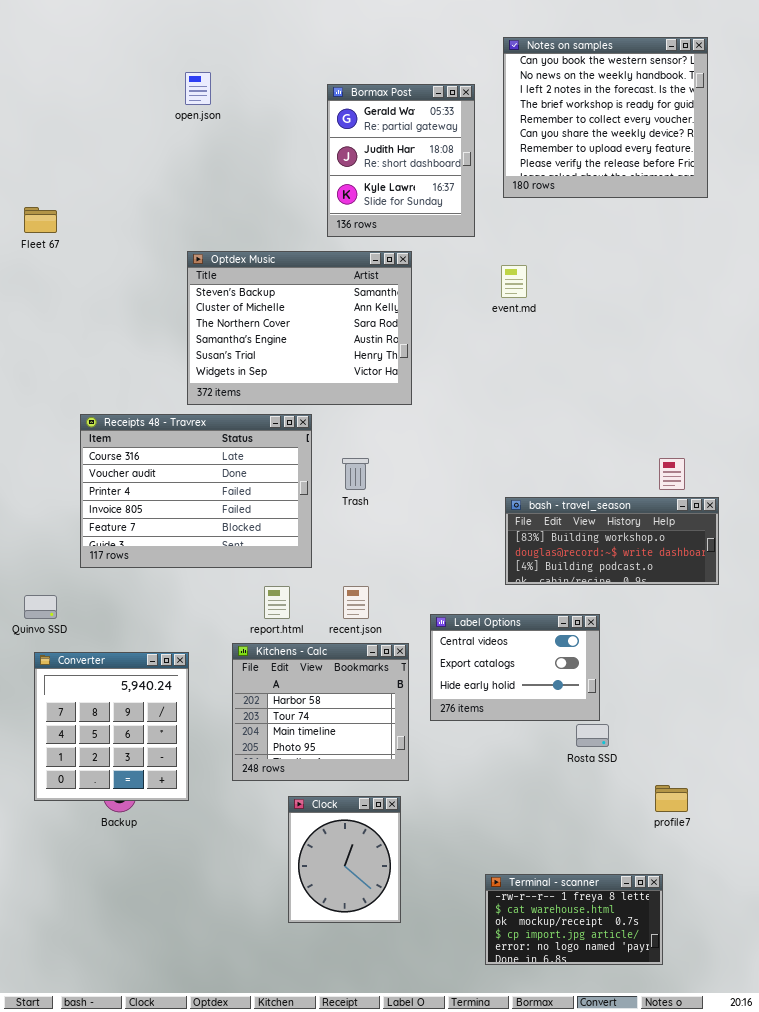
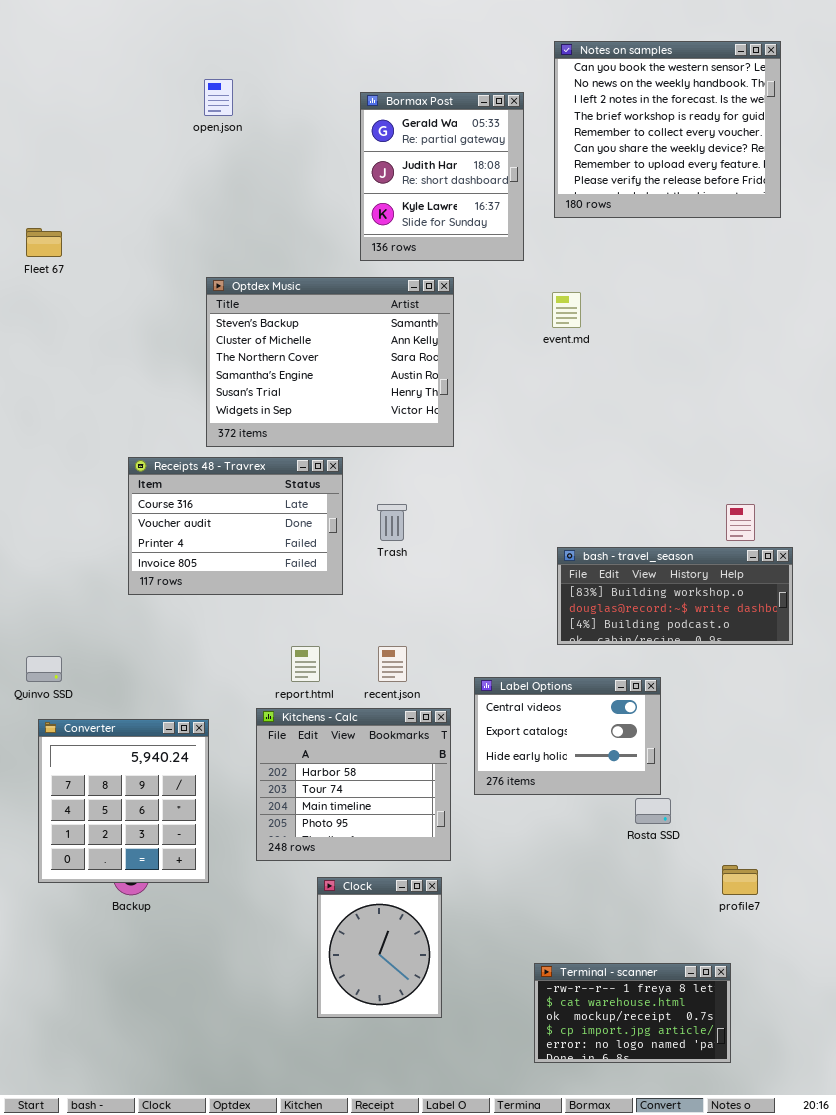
Receipts 48 - Travrex: [80,414,312,568] -> [128,457,343,595], resized

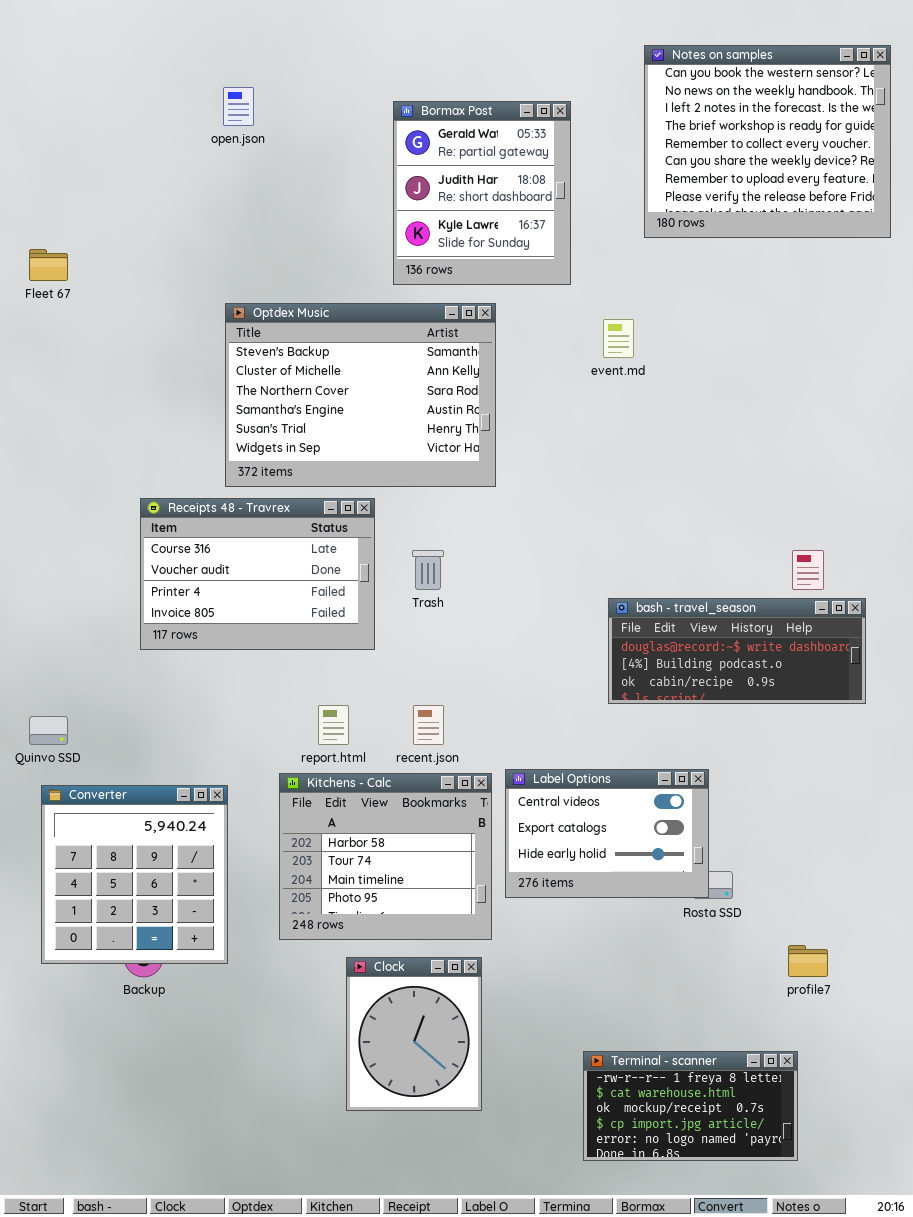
Notes on samples: [554,41,781,218] -> [644,45,891,238], moved
bash - travel_season: [557,547,793,645] -> [608,598,866,704], scrolled down 1 row
Label Options: [474,677,661,795] -> [505,769,709,898], moved

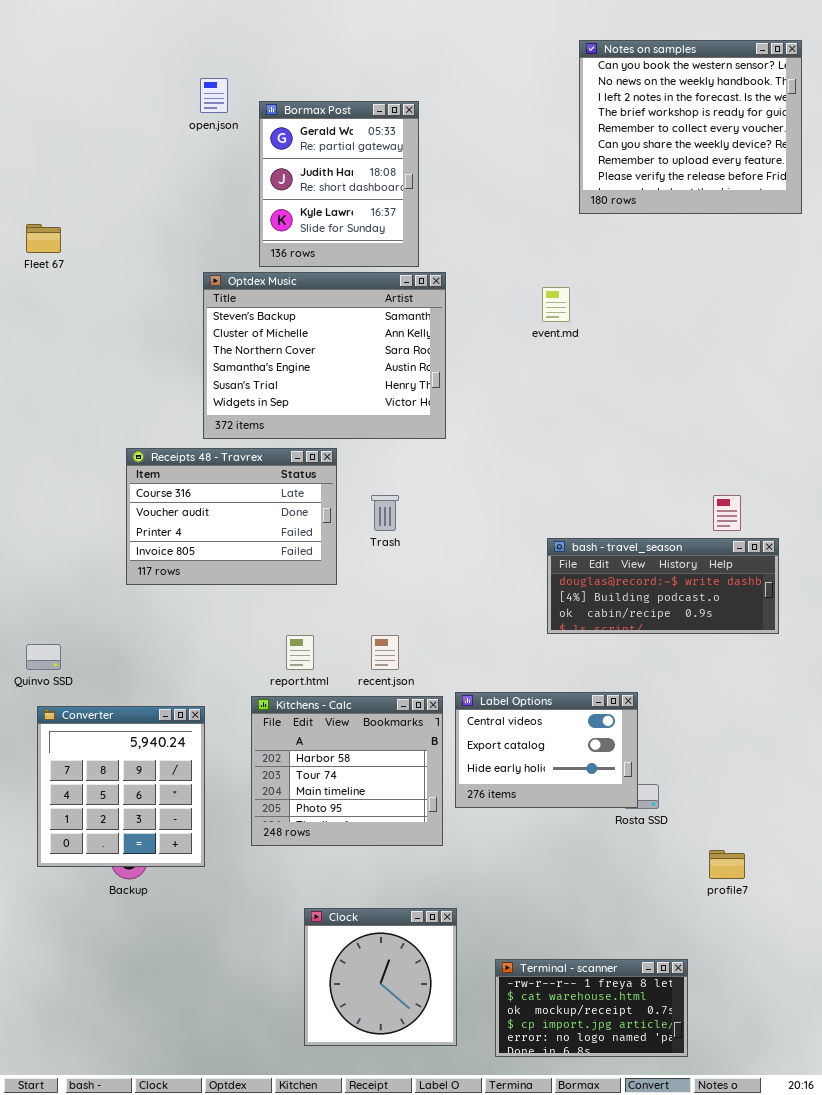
Bormax Post: [393,101,571,285] -> [259,101,419,267], moved
Clock: [346,957,482,1111] -> [304,908,457,1046], moved, resized
Terminal - scanner: [583,1051,798,1161] -> [495,959,688,1057], moved

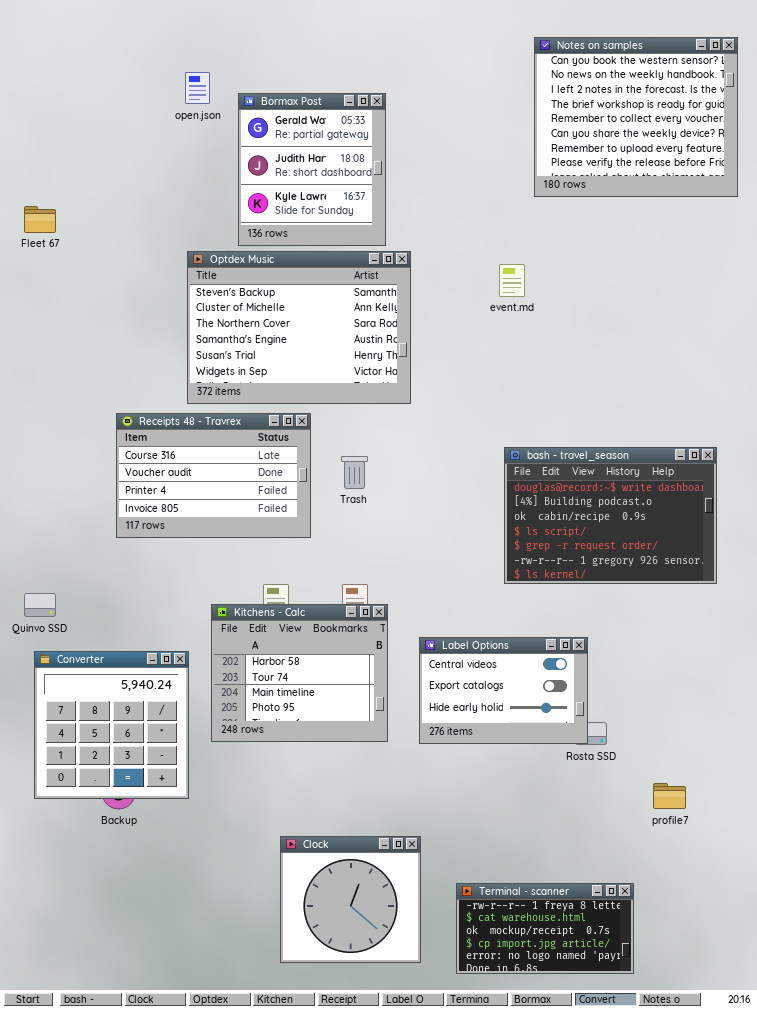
bash - travel_season: [547,538,779,634] -> [504,447,717,584], resized
Kitchens - Calc: [251,696,443,846] -> [211,604,388,742], moved

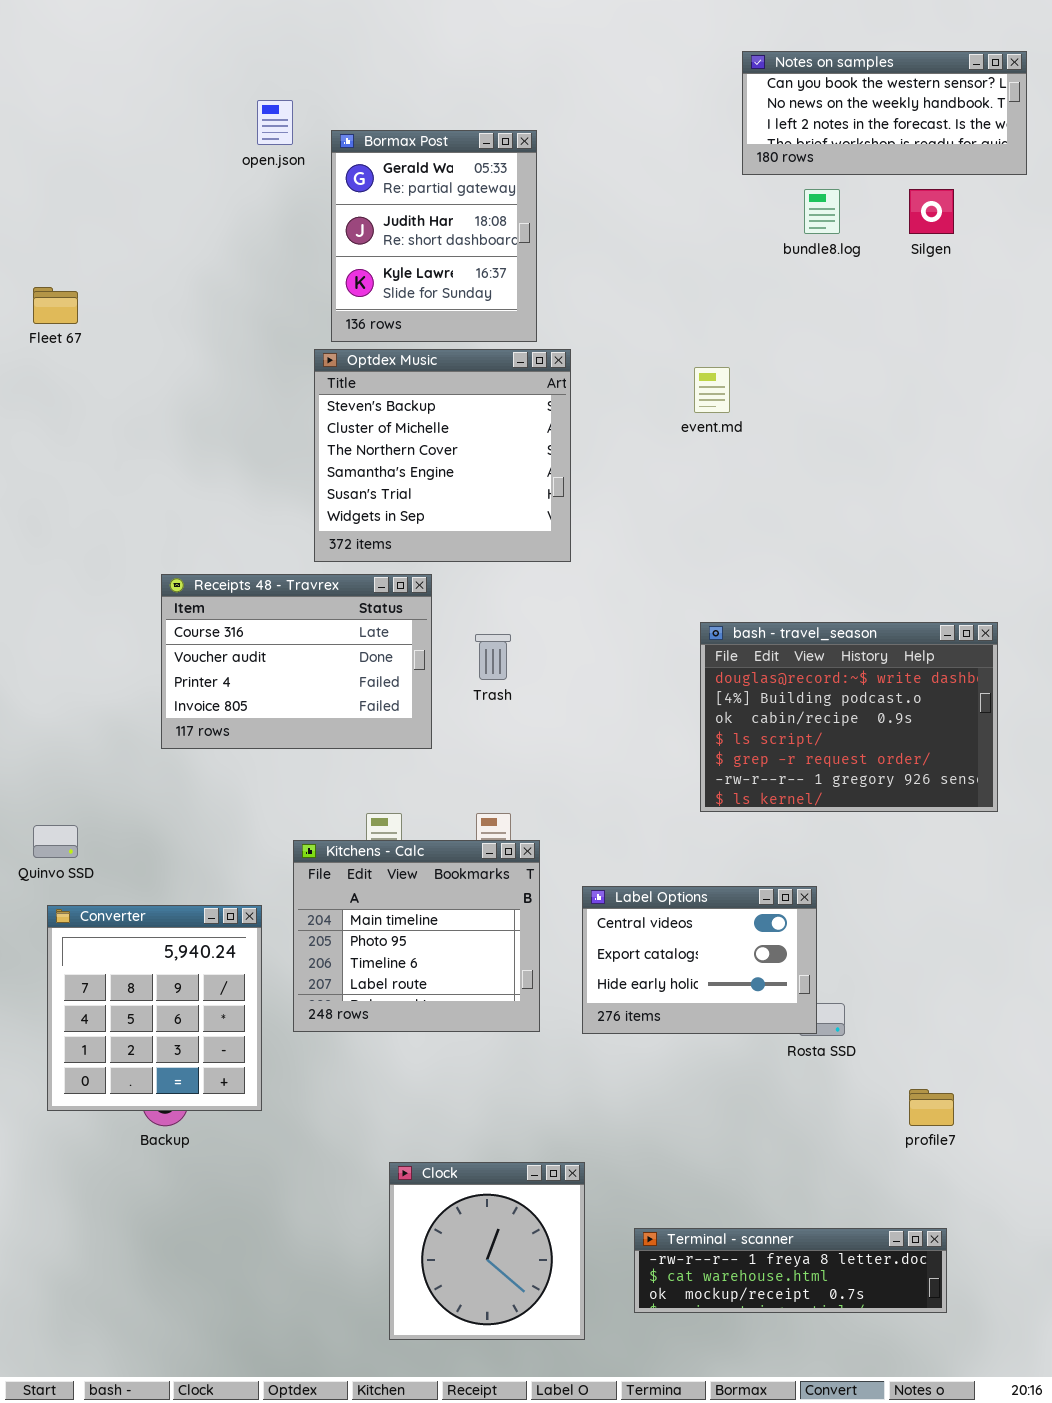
Notes on samples: [534,37,738,197] -> [742,51,1027,175], resized
Optdex Music: [187,251,411,404] -> [314,349,571,562], resized
Kitchens - Calc: [211,604,388,742] -> [293,840,540,1032], scrolled down 2 rows
Terminal - scanner: [456,883,634,974] -> [634,1228,947,1313], resized

